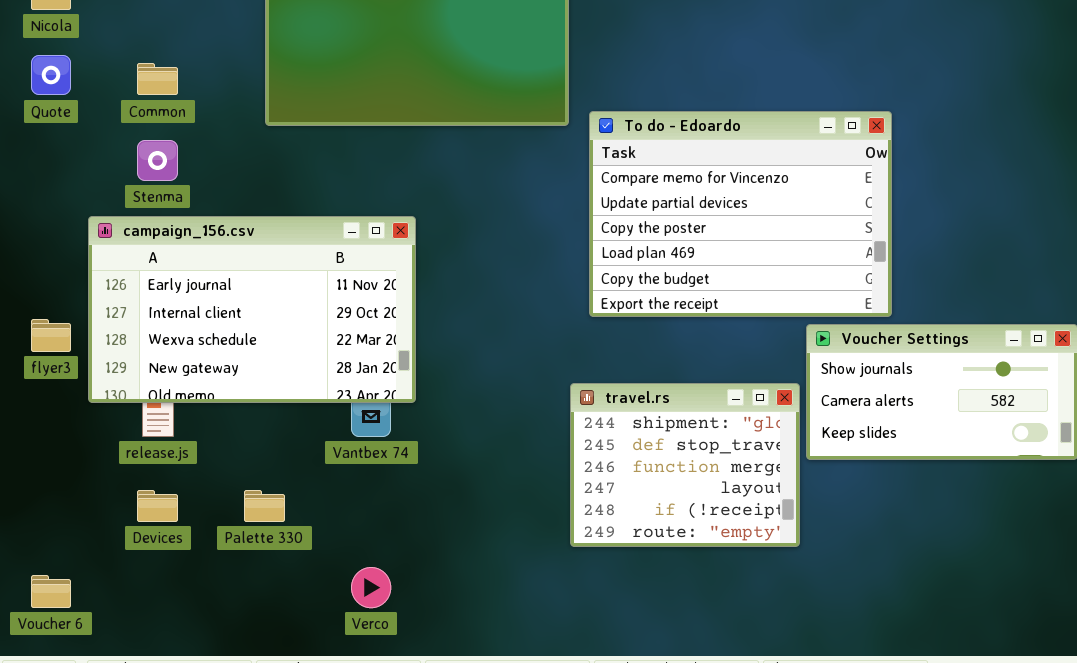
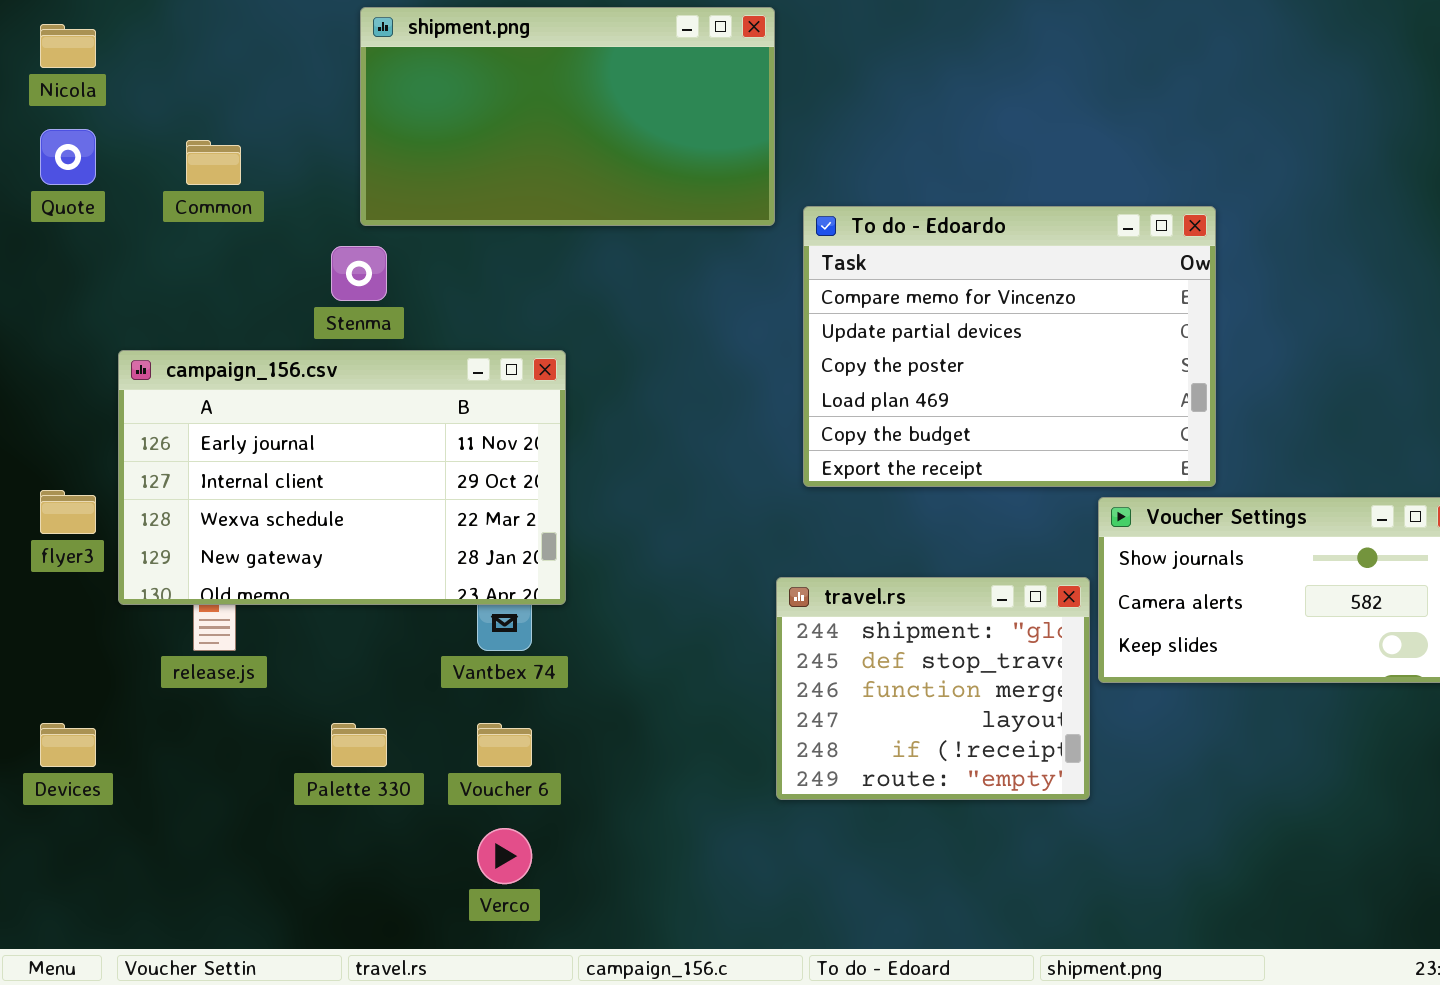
Stenma: [137,140,178,181] -> [331,246,387,301], moved
Devices: [137,490,178,522] -> [40,723,96,767], moved
Voucher 6: [31,575,71,608] -> [477,723,532,767], moved

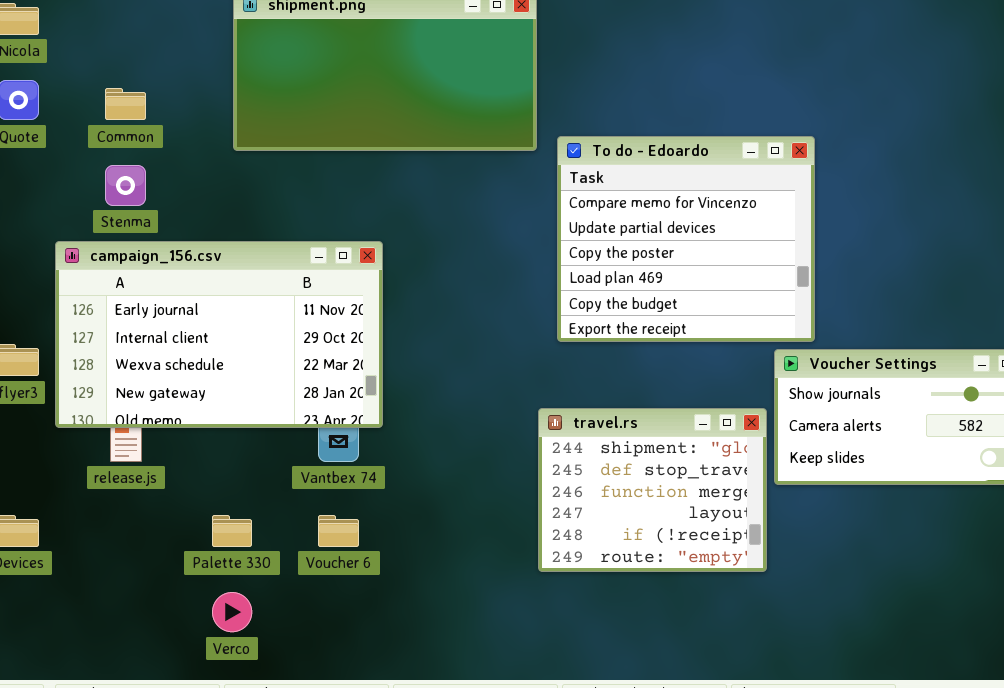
To do - Edoardo: [803,206,1216,487] -> [557,136,815,342], resized
Stenma: [331,246,387,301] -> [105,165,146,206], moved
Verco: [477,828,532,884] -> [212,592,252,632], moved

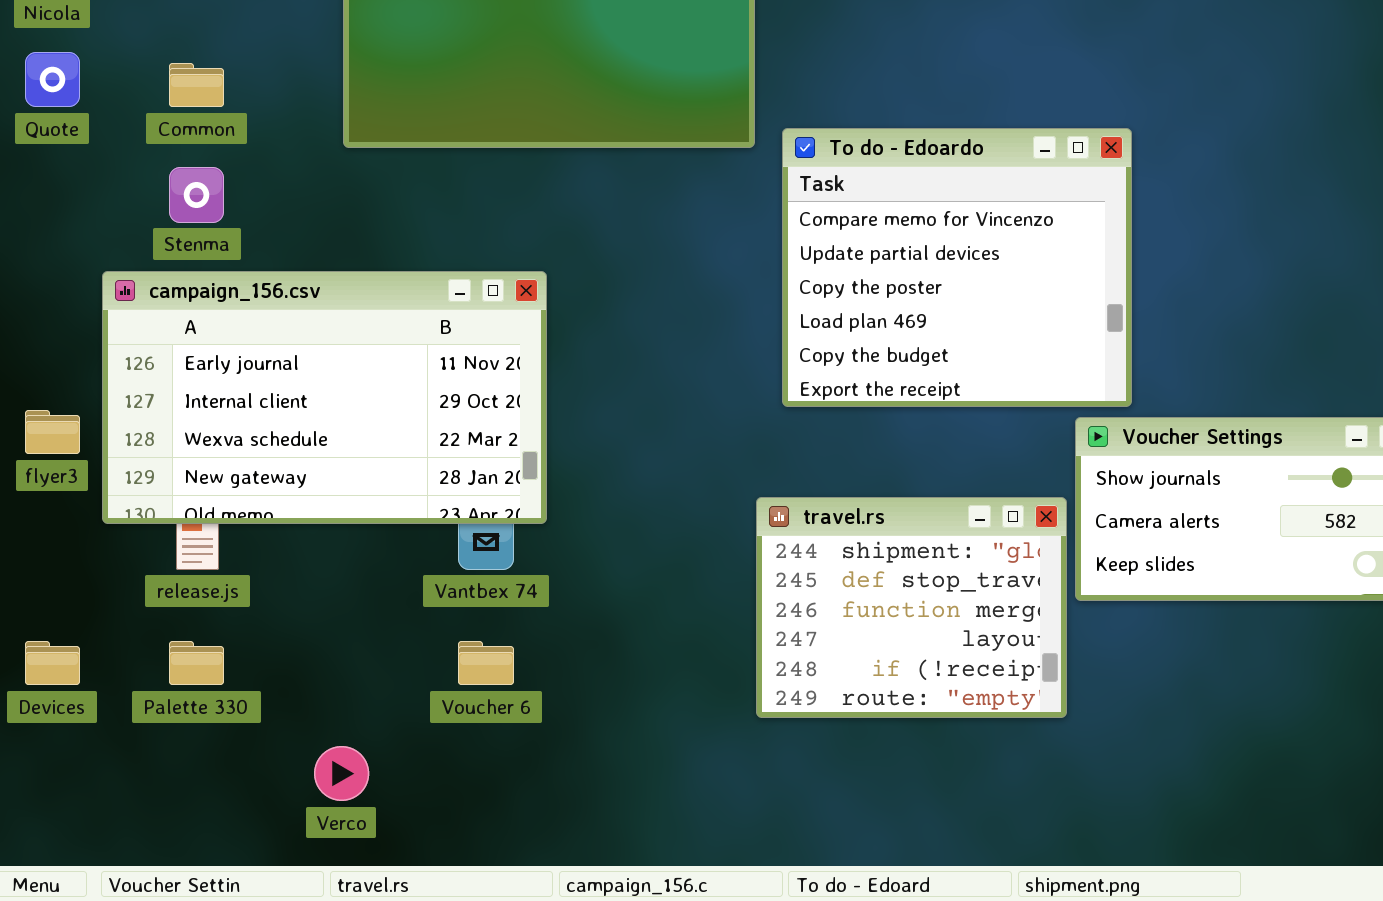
Palette 330: [212,515,252,547] -> [169,641,224,685], moved

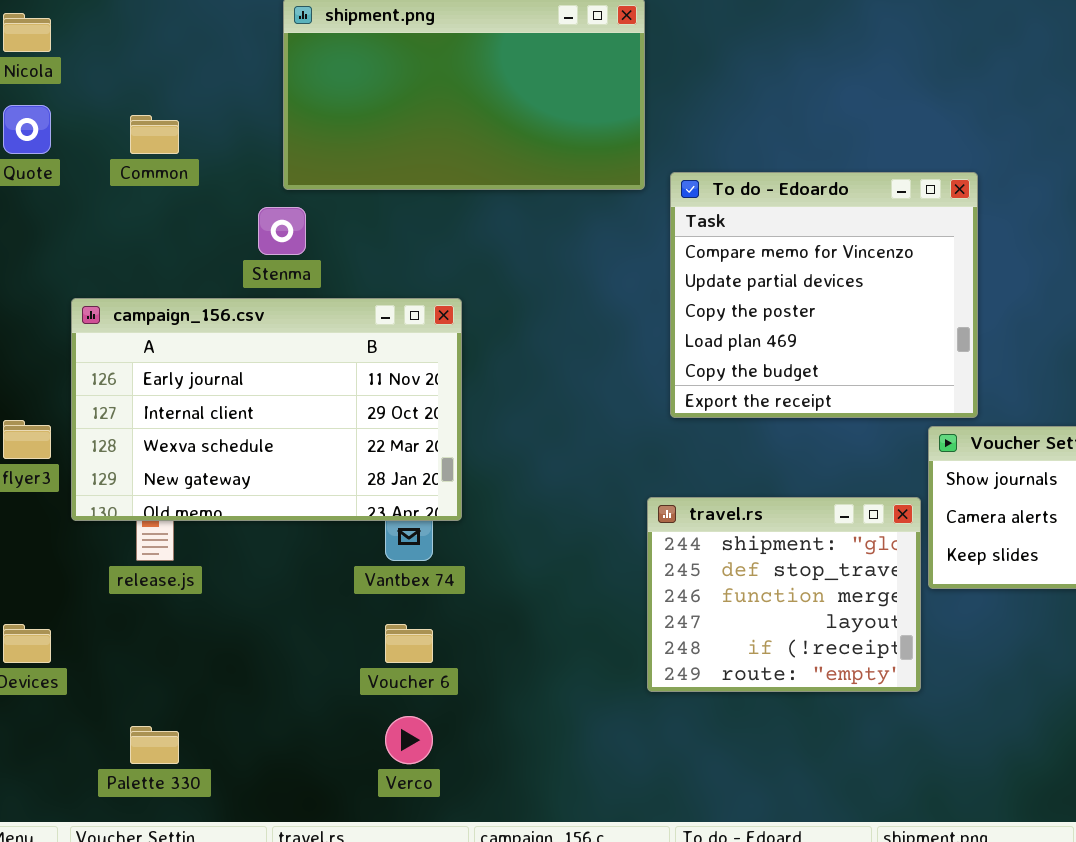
Stenma: [169,167,224,223] -> [258,207,306,255], moved
Palette 330: [169,641,224,685] -> [130,726,179,764], moved
Verco: [314,746,369,801] -> [385,716,433,764], moved

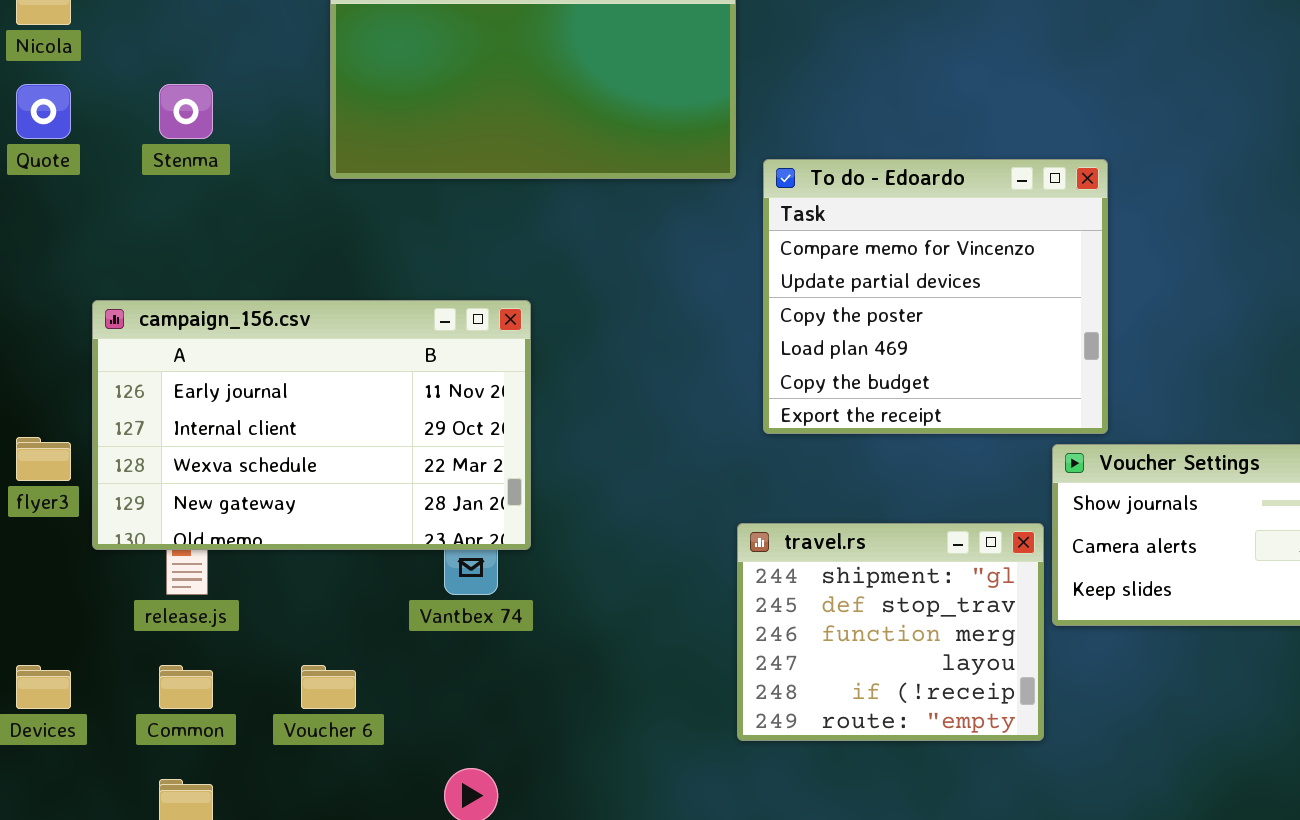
Common: [130,115,179,154] -> [159,665,213,709], moved
Stenma: [258,207,306,255] -> [159,84,213,139], moved
Voucher 6: [385,624,433,663] -> [301,665,356,709], moved

